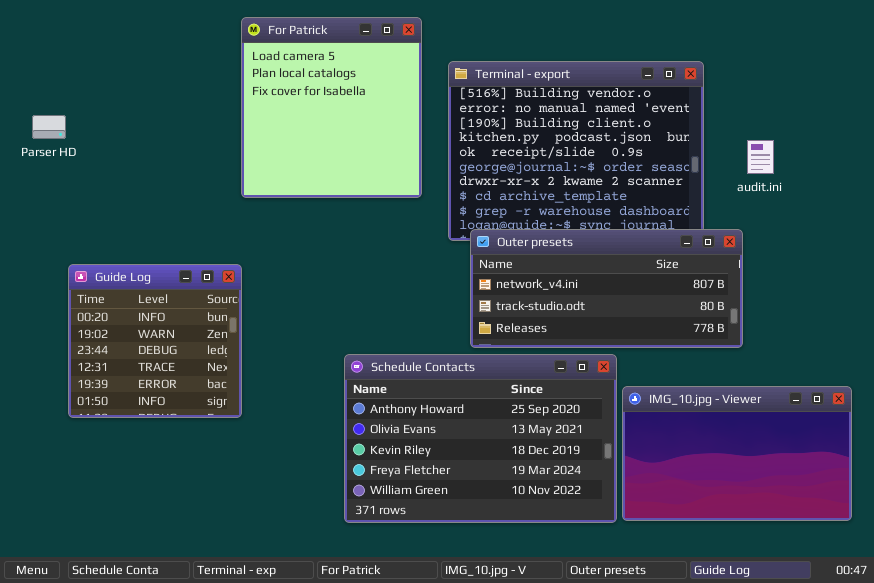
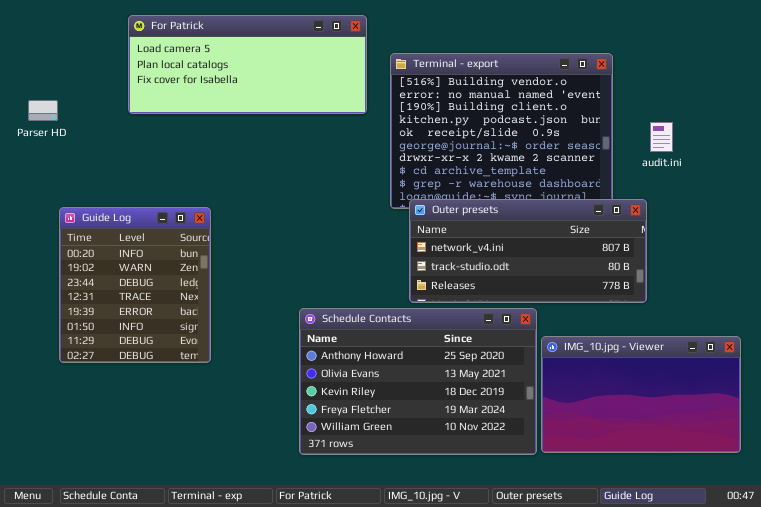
For Patrick: [241,17,422,198] -> [128,15,367,114], resized
Guide Log: [68,264,242,418] -> [59,207,211,363], resized

